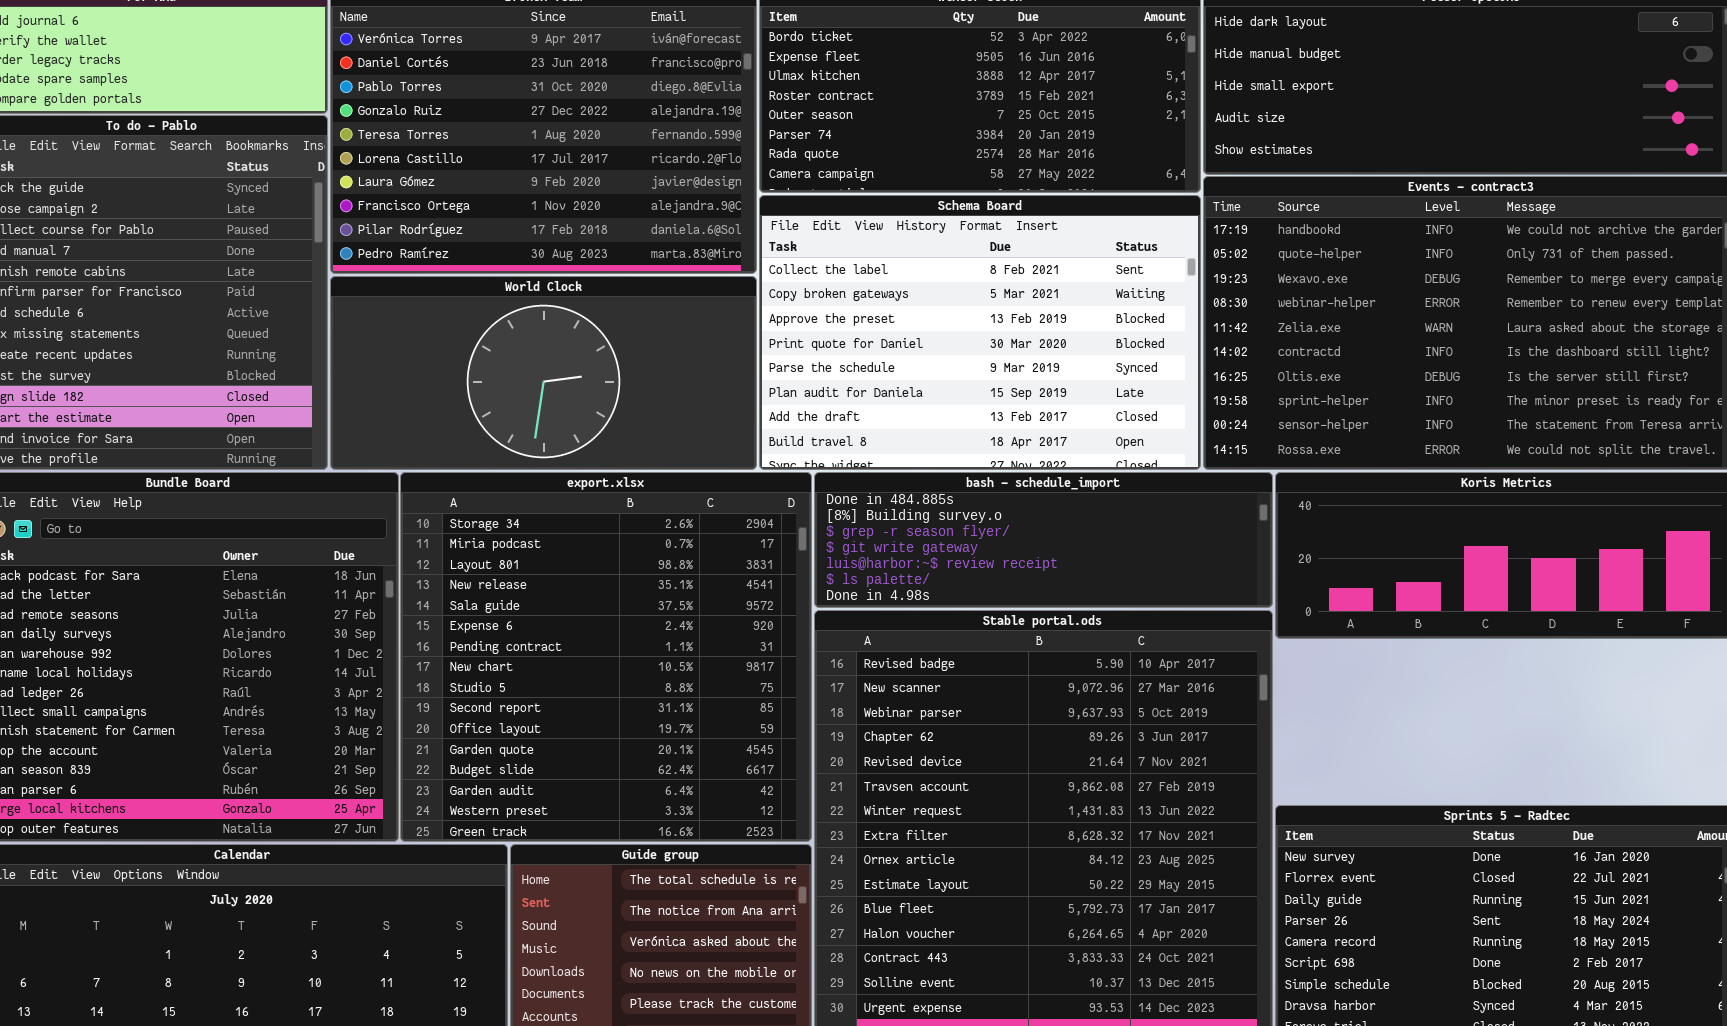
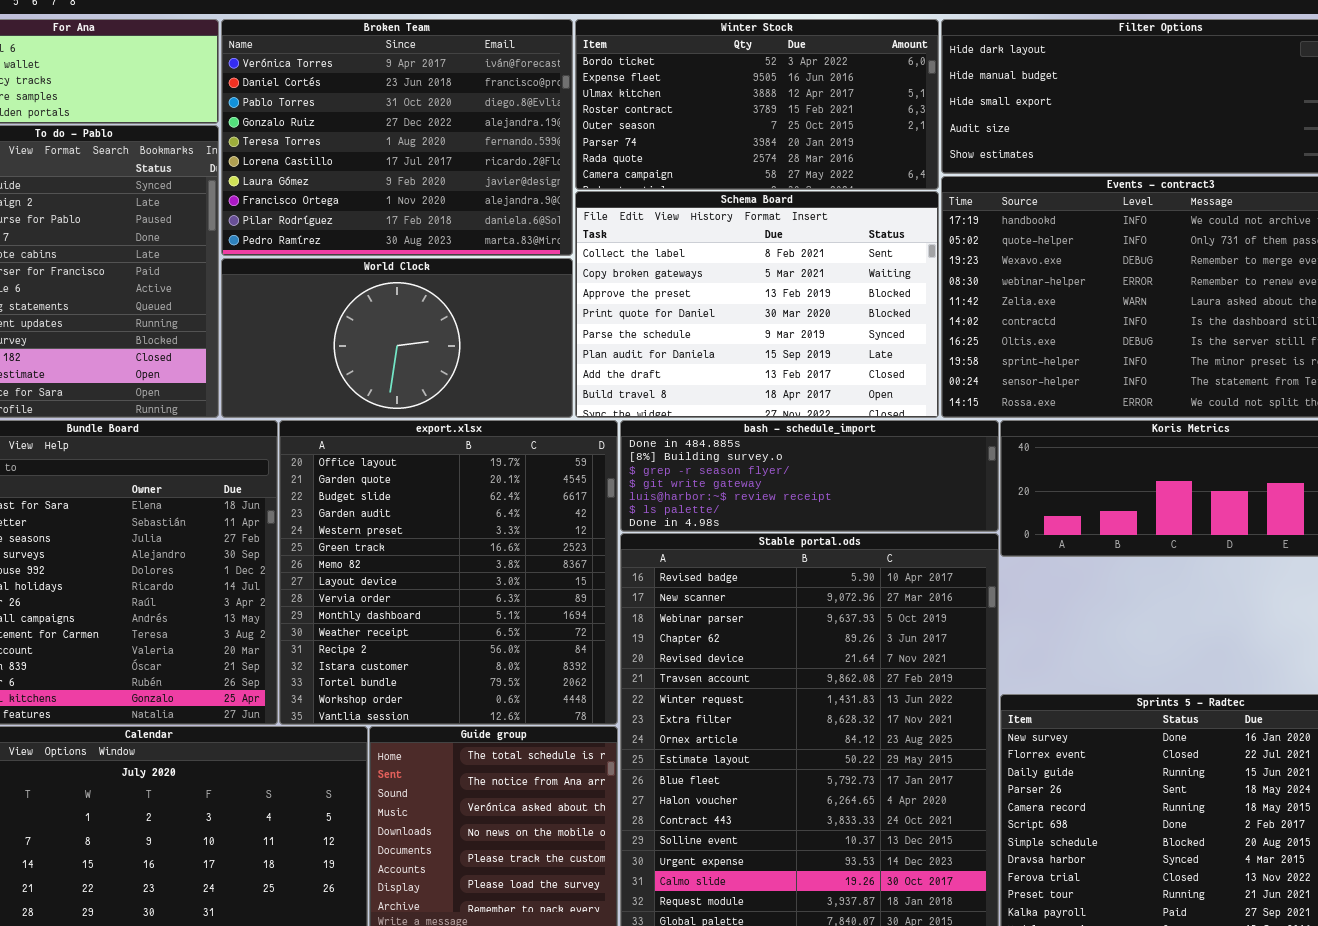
export.xlsx: [400,472,812,842] -> [279,420,618,725], scrolled down 10 rows

